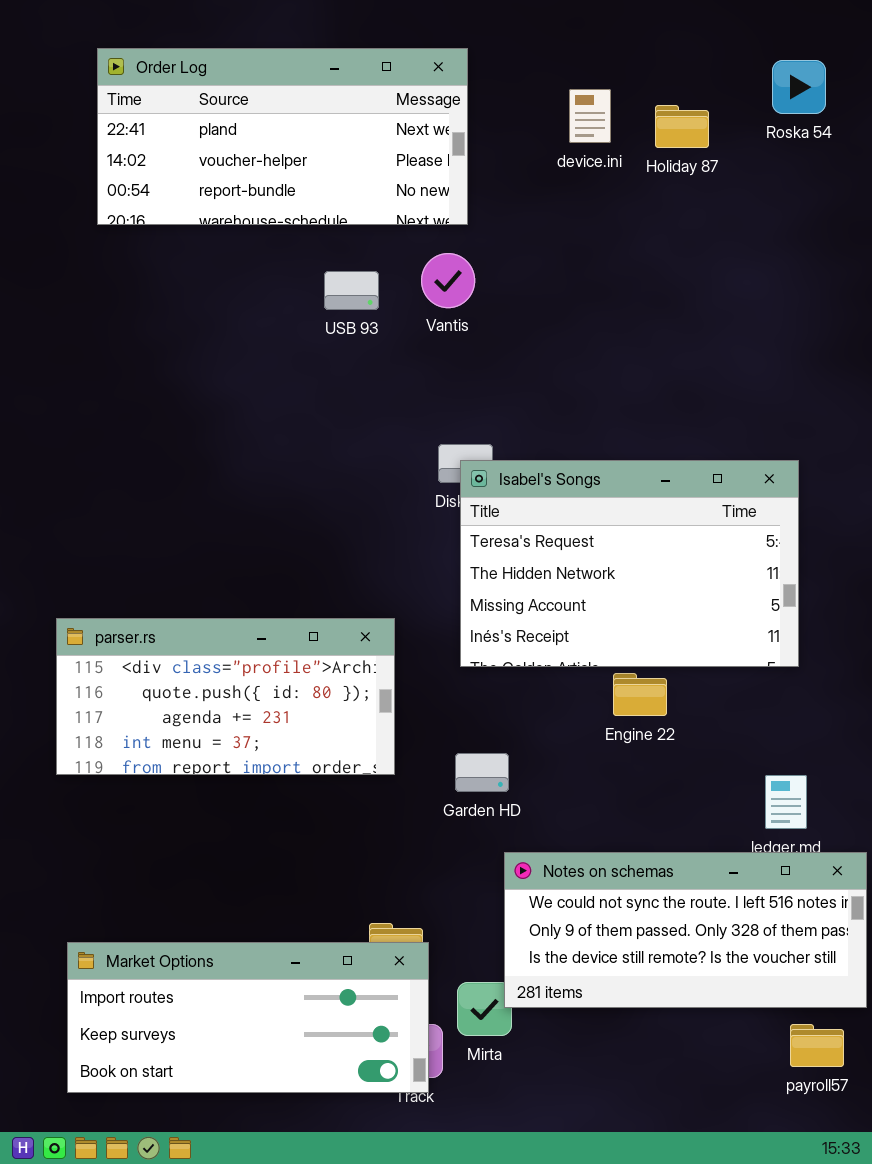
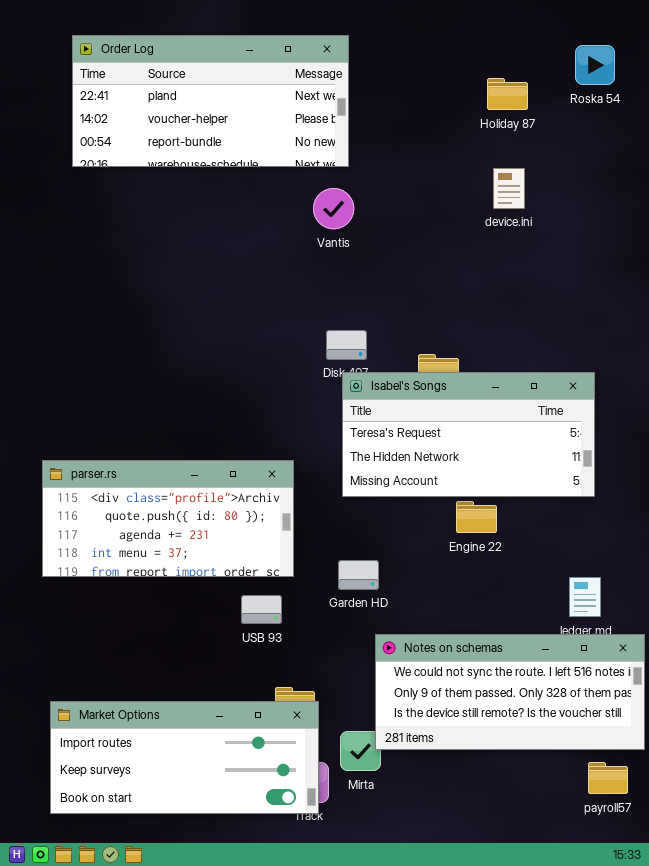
device.ini: [569,89,611,143] -> [493,168,525,209], moved
USB 93: [324,271,379,310] -> [241,595,282,624], moved
Isabel's Songs: [460,460,799,667] -> [342,372,595,497], resized

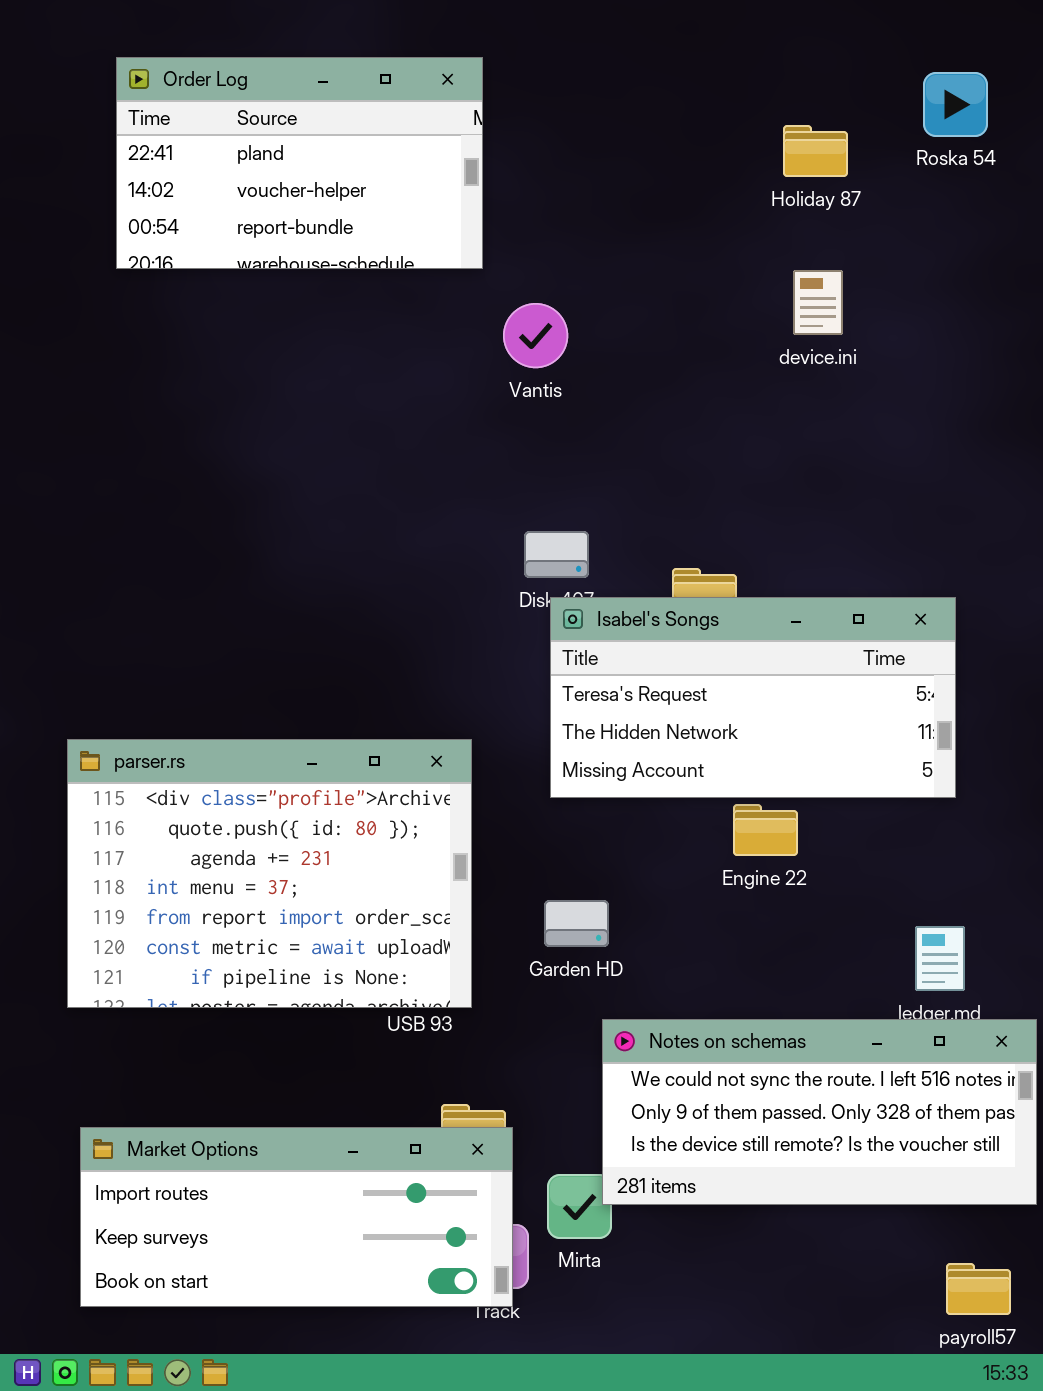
Order Log: [72,35,349,167] -> [116,57,483,269], resized
parser.rs: [42,460,294,577] -> [67,739,472,1008], resized
payroll57: [588,762,628,794] -> [946,1263,1011,1315], moved

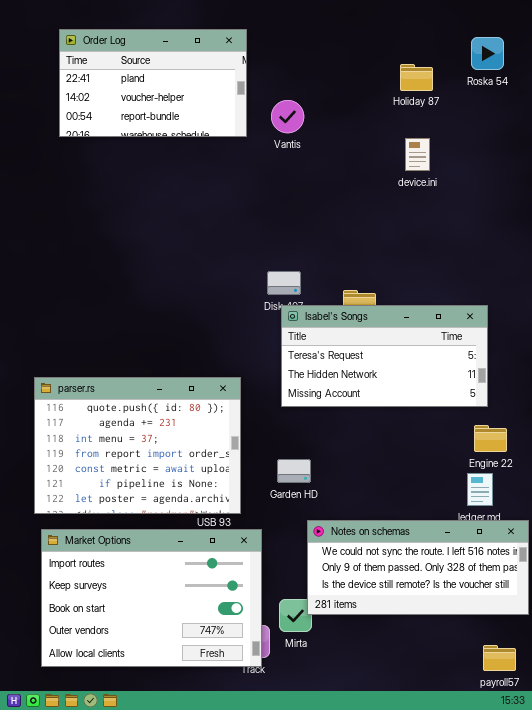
Vantis: [503,303,568,368] -> [271,100,304,133], moved
parser.rs: [67,739,472,1008] -> [34,377,241,514], scrolled down 1 row
Engine 22: [733,804,798,856] -> [474,425,507,452], moved
Market Options: [80,1127,513,1307] -> [41,529,262,667], resized

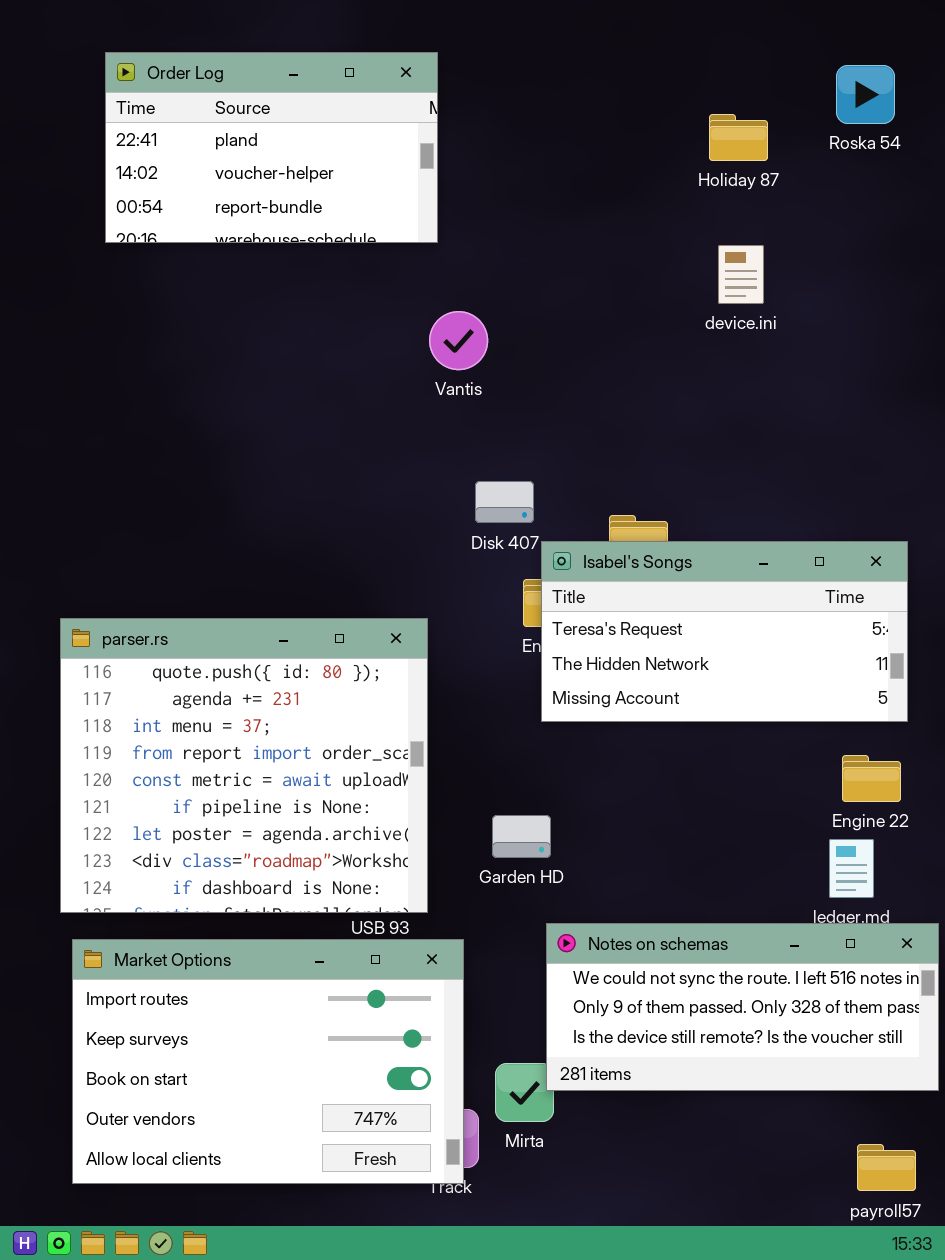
Vantis: [271,100,304,133] -> [429,311,488,370], moved
Isabel's Songs: [281,305,488,407] -> [541,541,908,722], moved
parser.rs: [34,377,241,514] -> [60,618,428,913], resized

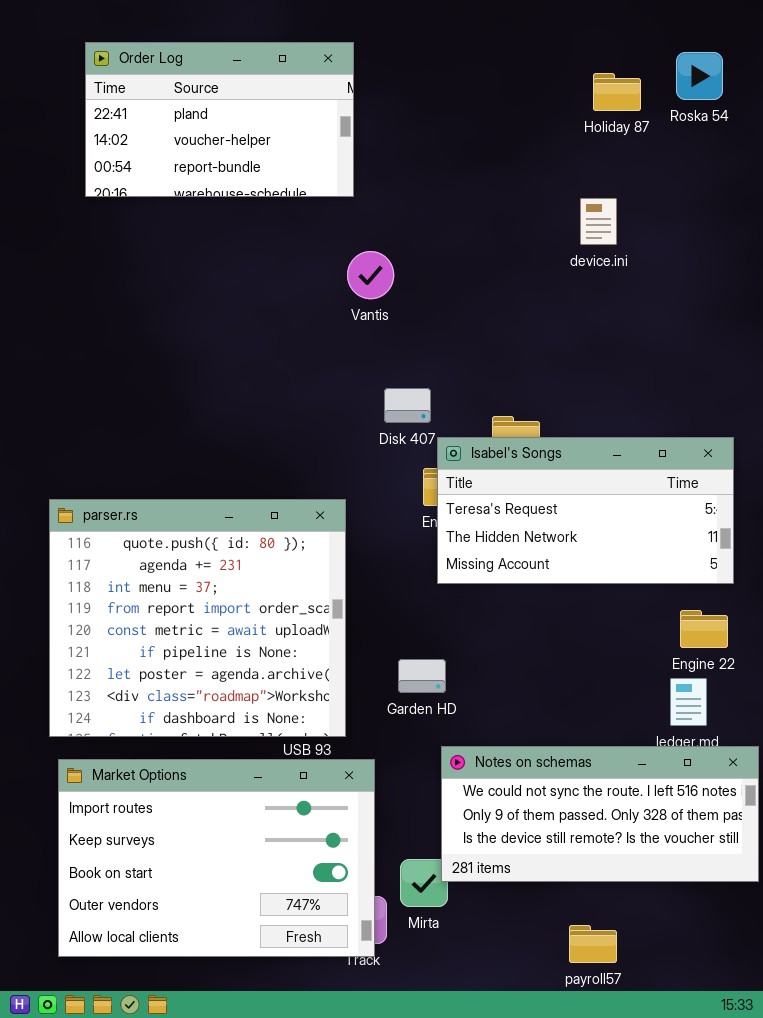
Holiday 87: [709,114,768,161] -> [593,73,641,111], moved
payroll57: [857,1144,916,1191] -> [569,925,617,963], moved

